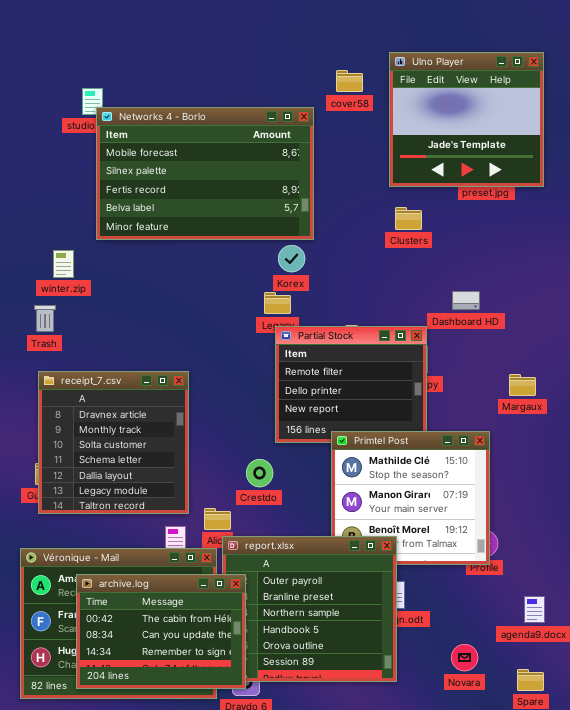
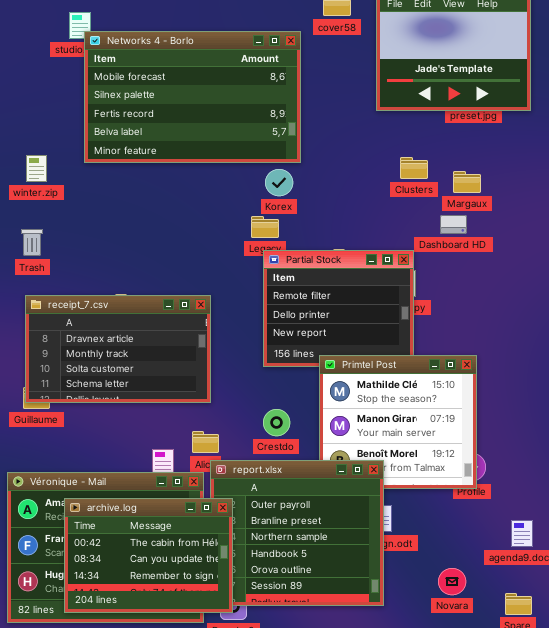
Clusters: [395,207,422,230] -> [400,157,428,179], moved
winter.zip: [53,250,74,278] -> [26,155,47,182], moved
receipt_7.csv: [38,371,189,514] -> [25,295,211,403], resized
Margaux: [509,374,536,396] -> [453,171,481,193], moved
Crestdo: [246,459,273,487] -> [263,409,290,436], moved

